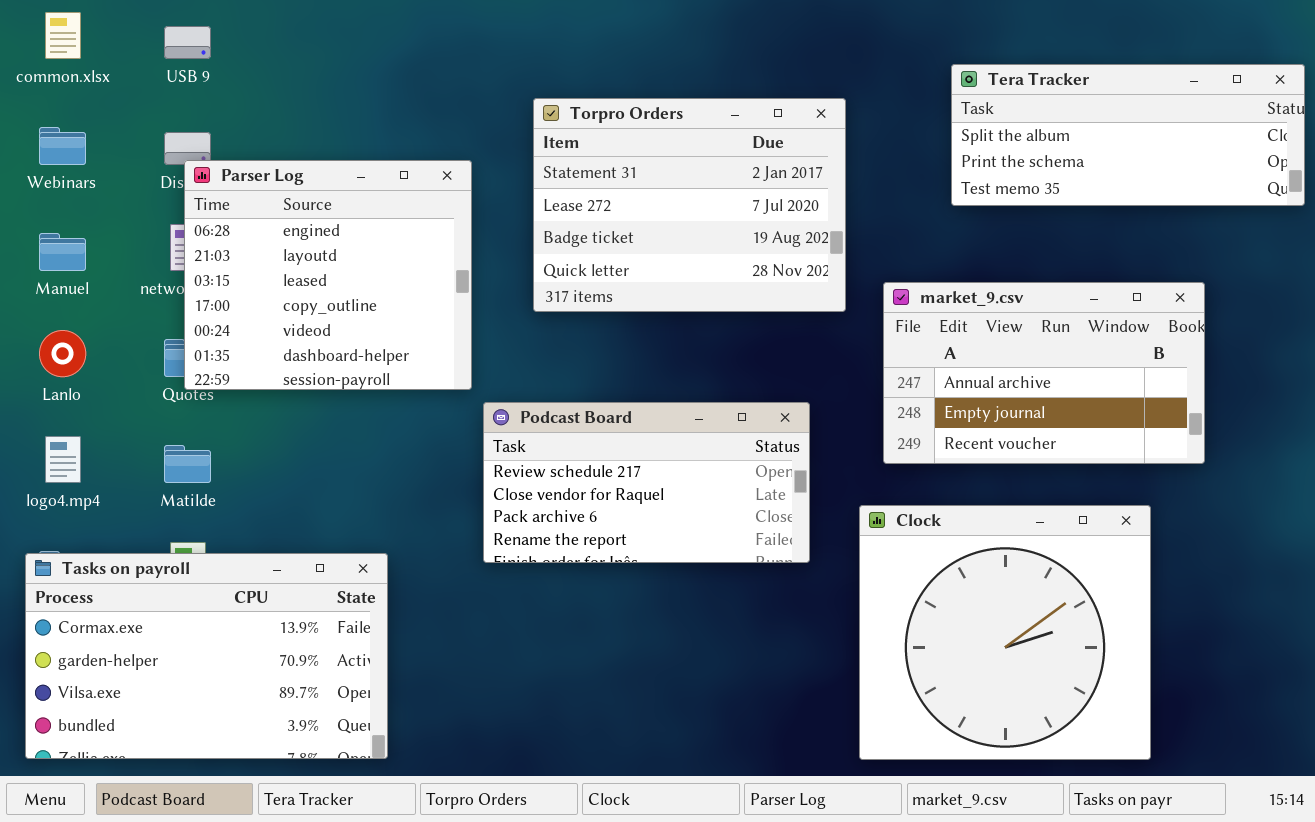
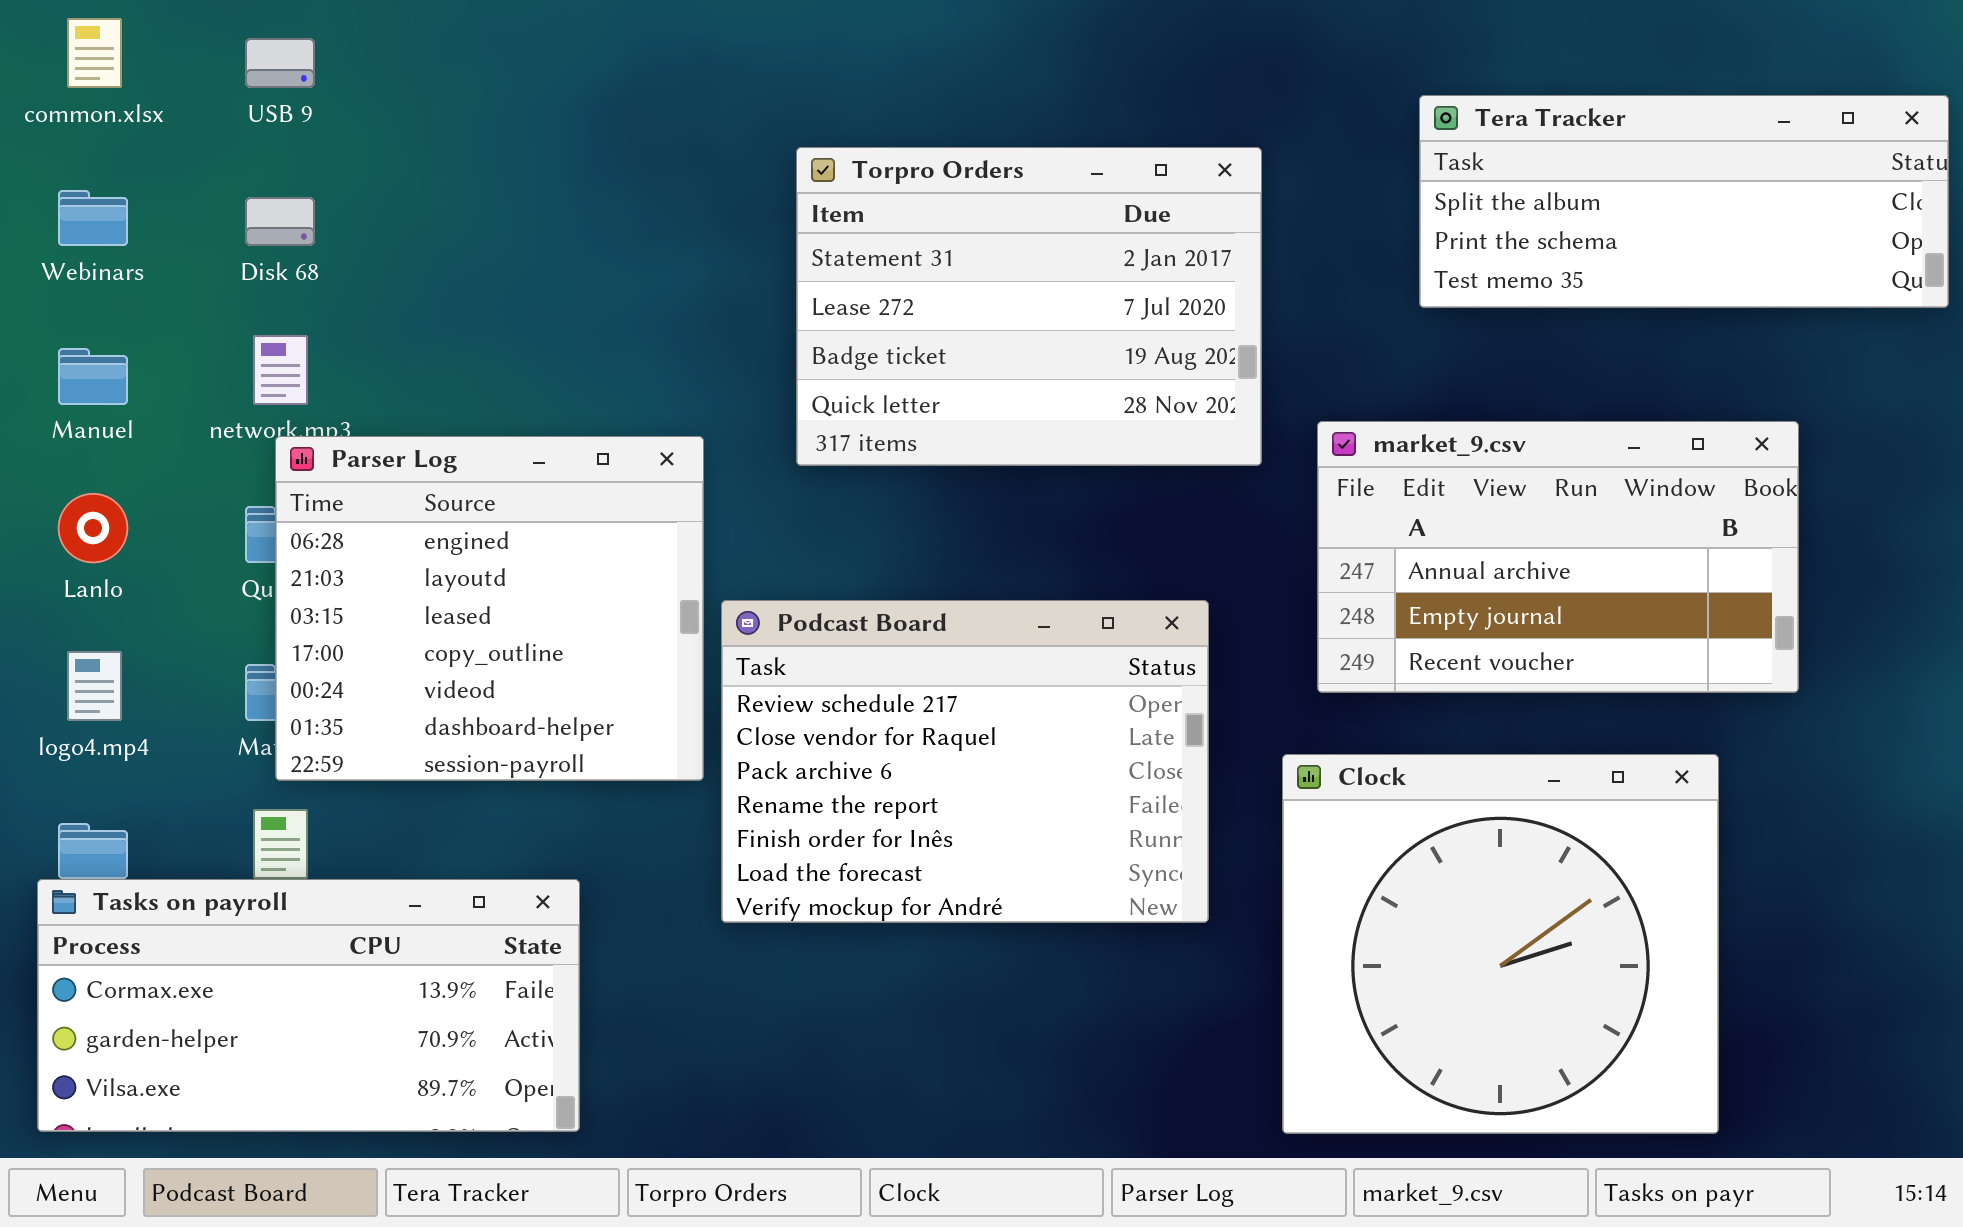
Parser Log: [184,160,472,390] -> [275,436,704,781], moved
Podcast Board: [483,402,810,563] -> [721,600,1209,923], resized
Tasks on payroll: [25,553,388,759] -> [37,879,580,1132], resized

